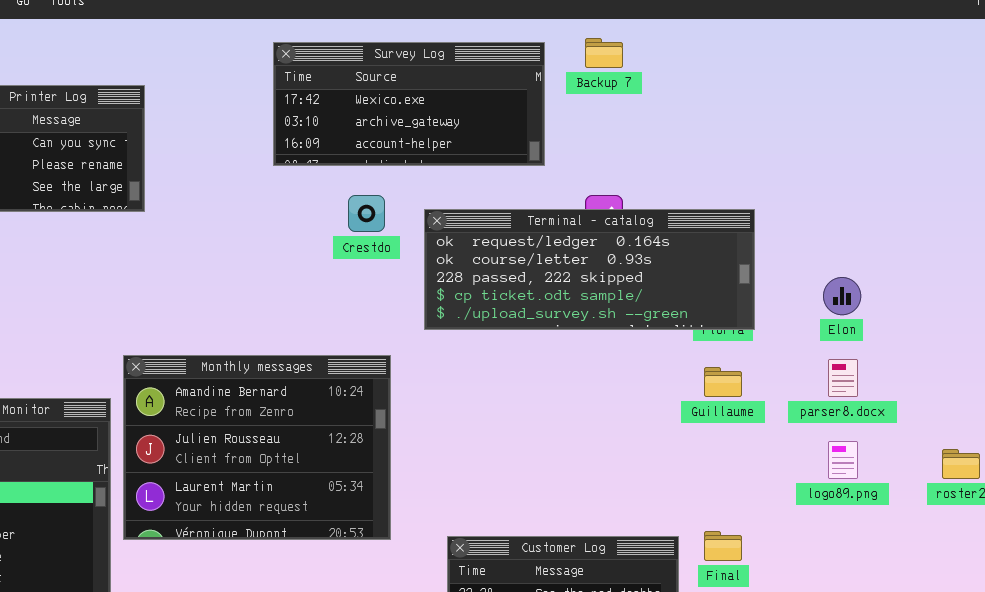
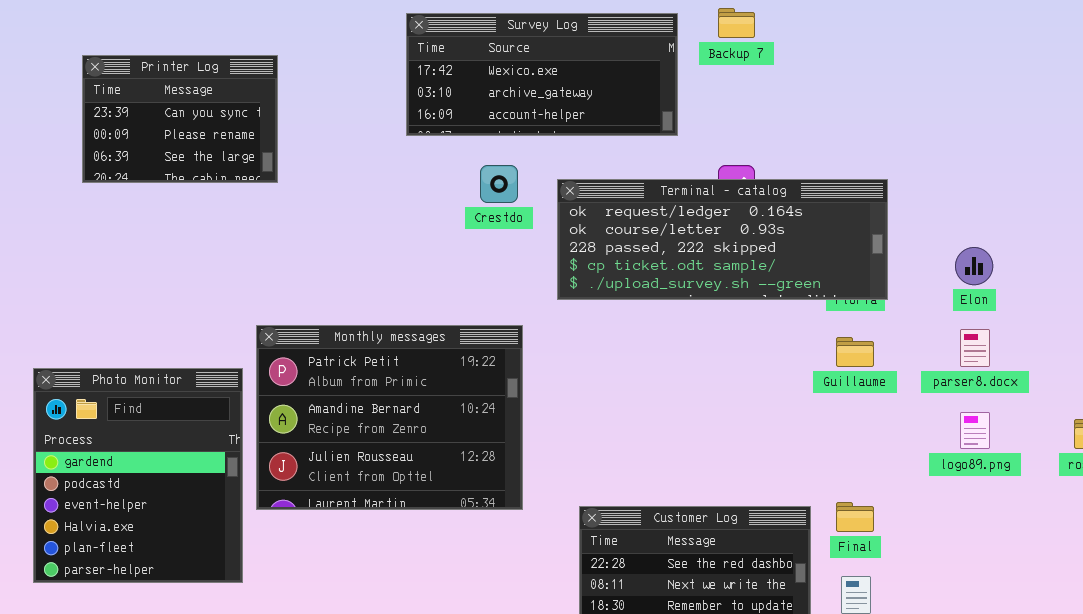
Monthly messages: [123,355,391,540] -> [256,325,523,510], scrolled up 1 row

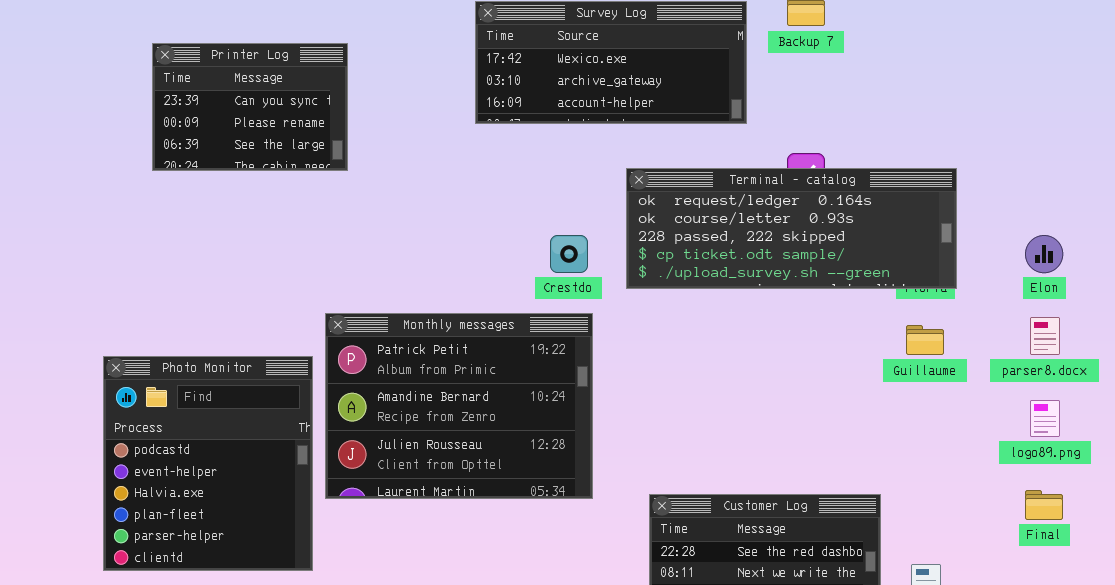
Crestdo: [480,165,518,203] -> [550,235,588,273], moved
Photo Monitor: [33,368,243,583] -> [103,356,313,571], scrolled down 1 row
Final: [836,502,874,532] -> [1025,490,1063,520], moved

